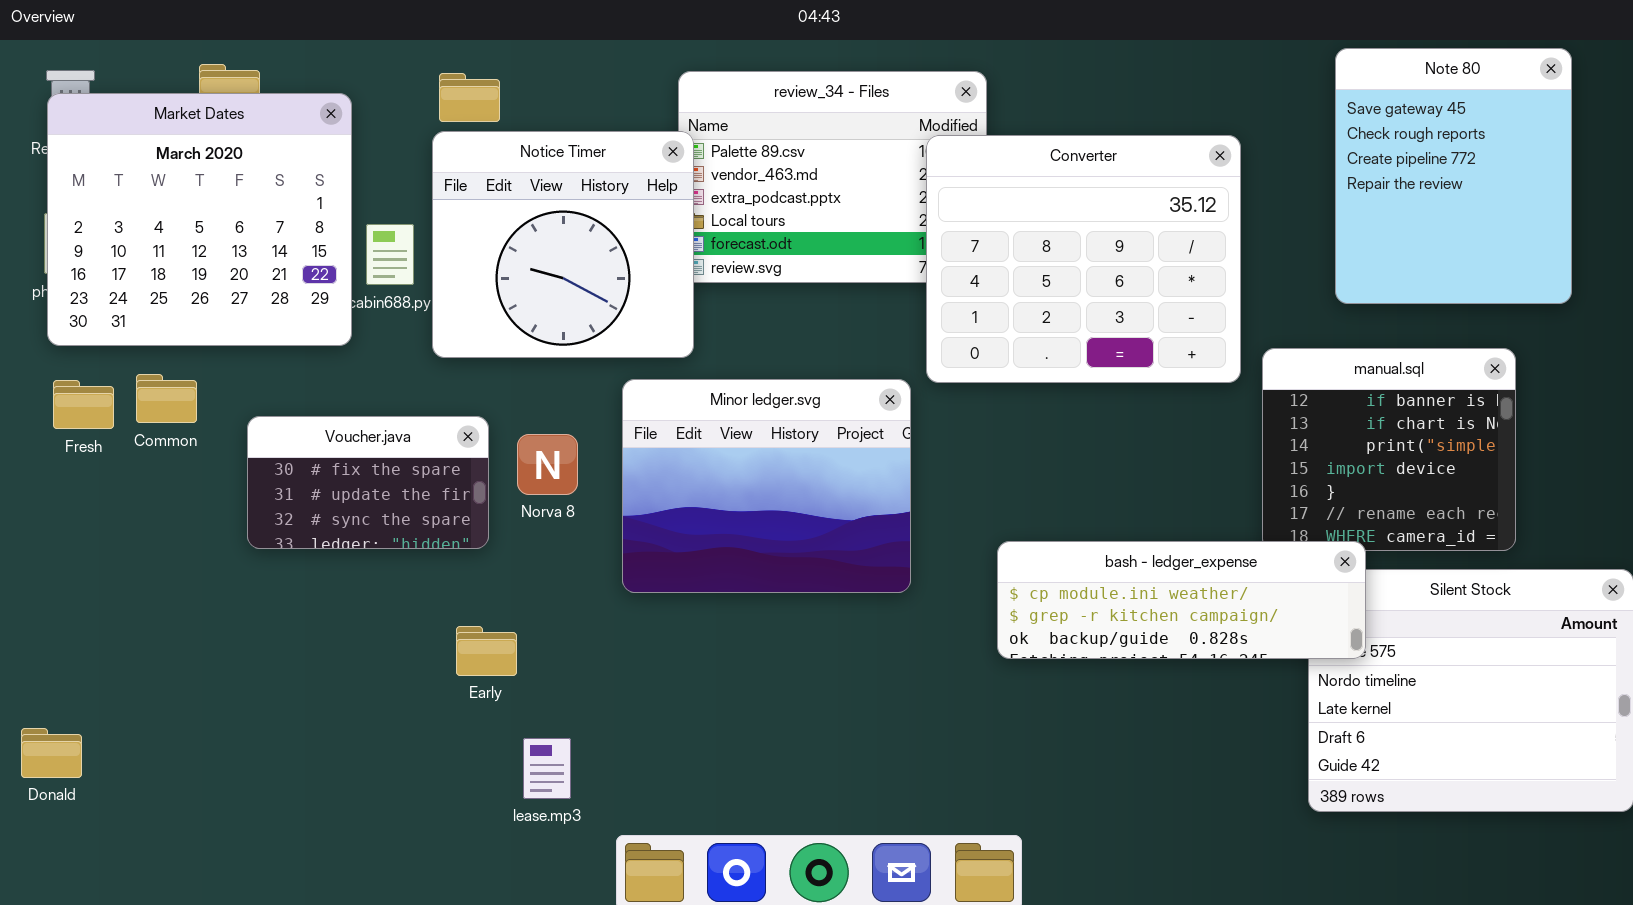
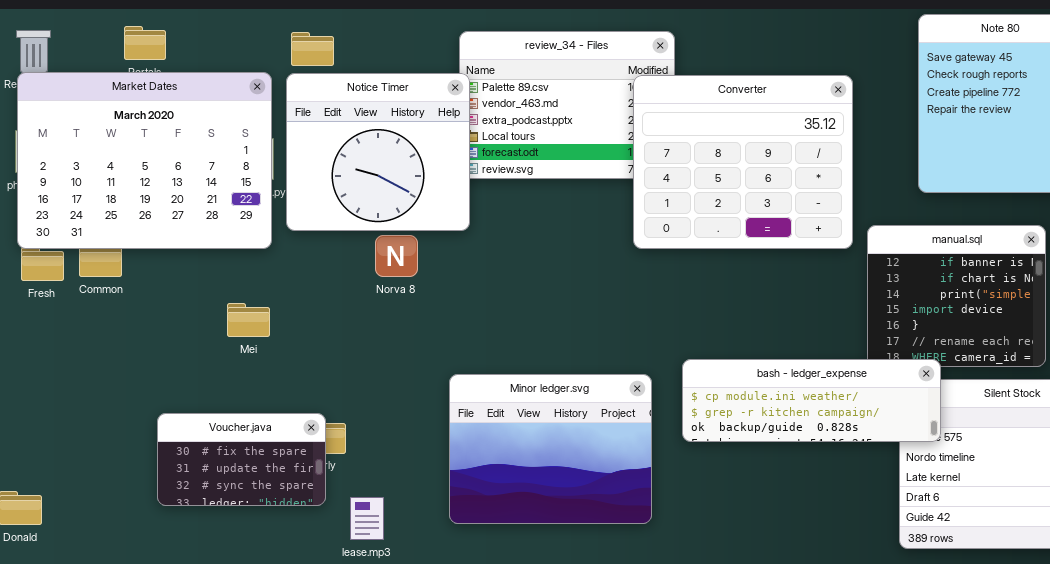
Market Dates: [47,93,352,346] -> [17,72,272,249], moved, resized
Minor ledger.svg: [622,379,911,593] -> [449,374,652,524], moved
Voucher.java: [247,416,489,549] -> [157,413,326,506], moved
Norva 8: [517,434,578,495] -> [375,235,418,277], moved

